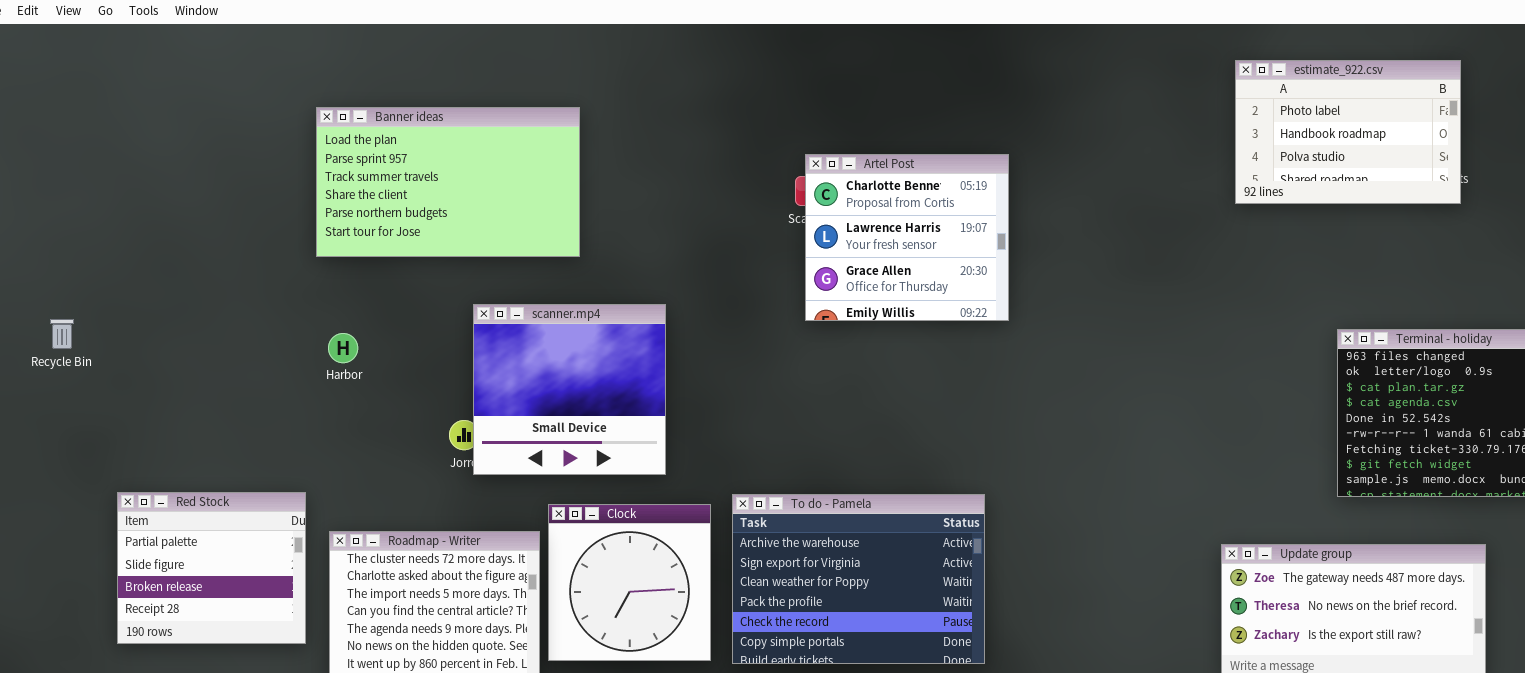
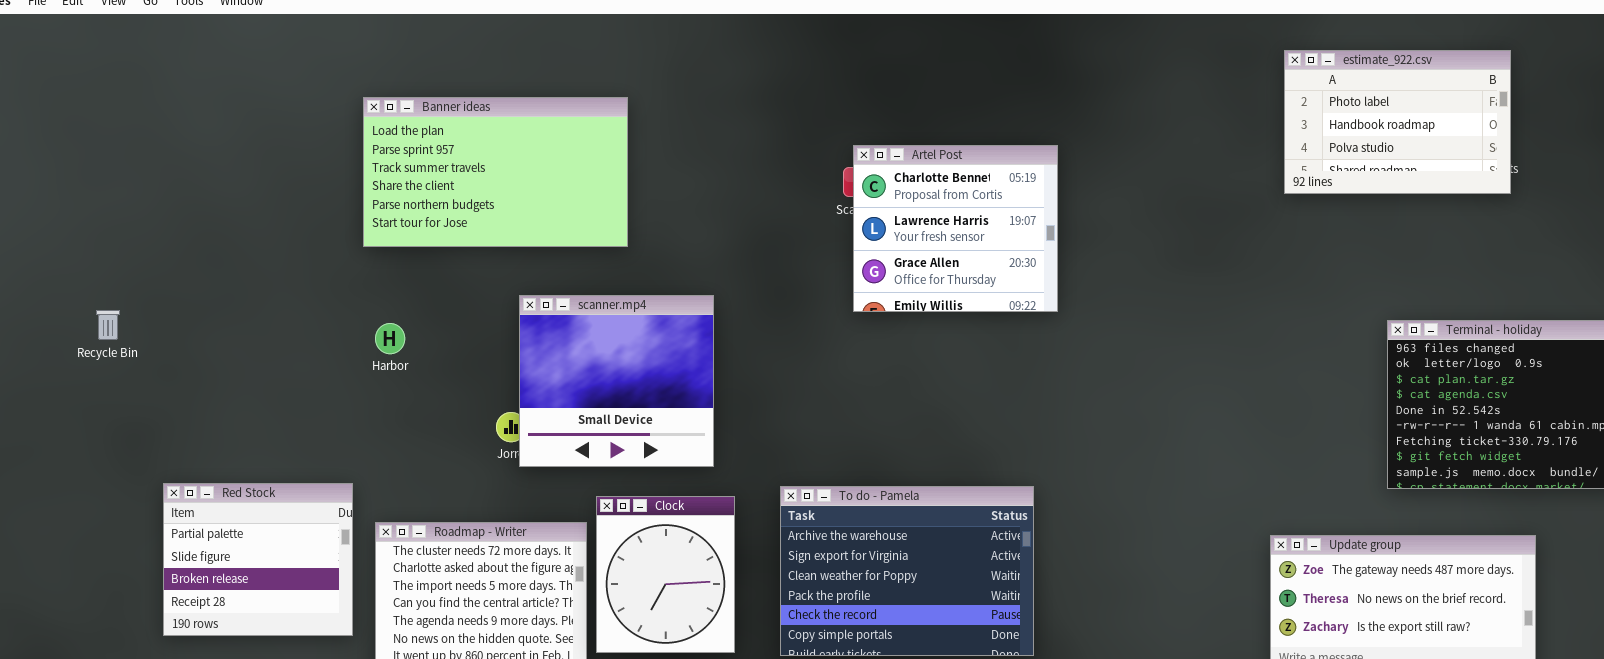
Clock: [548,504,711,661] -> [596,496,735,653], resized

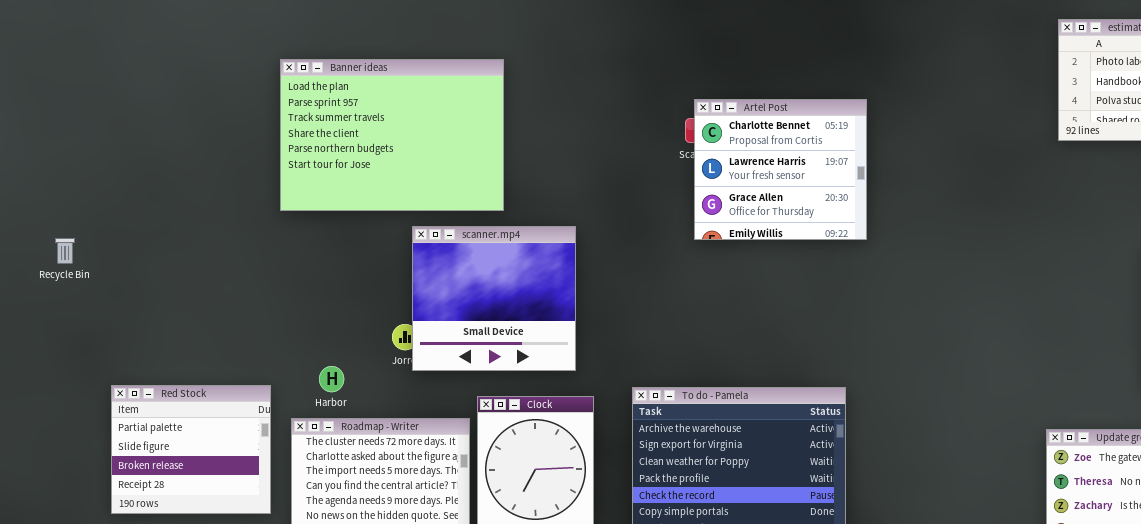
Banner ideas: [363,97,628,247] -> [280,59,504,211], resized
Harbor: [375,323,405,354] -> [319,366,344,392], moved

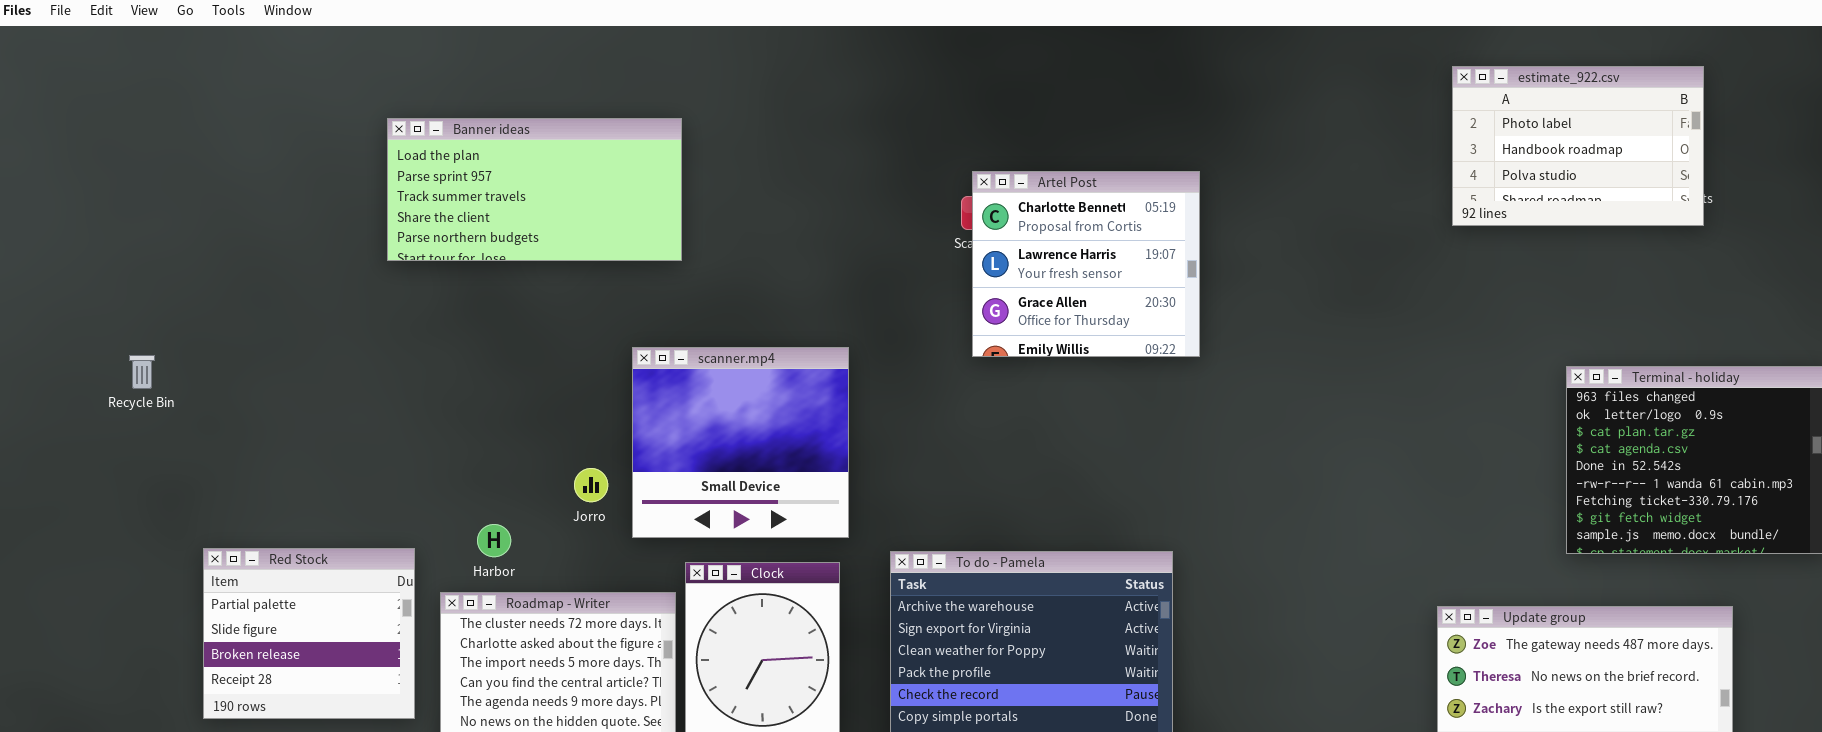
Banner ideas: [280,59,504,211] -> [387,118,682,261], moved, resized
scanner.mp4: [412,226,576,371] -> [632,347,849,538], moved

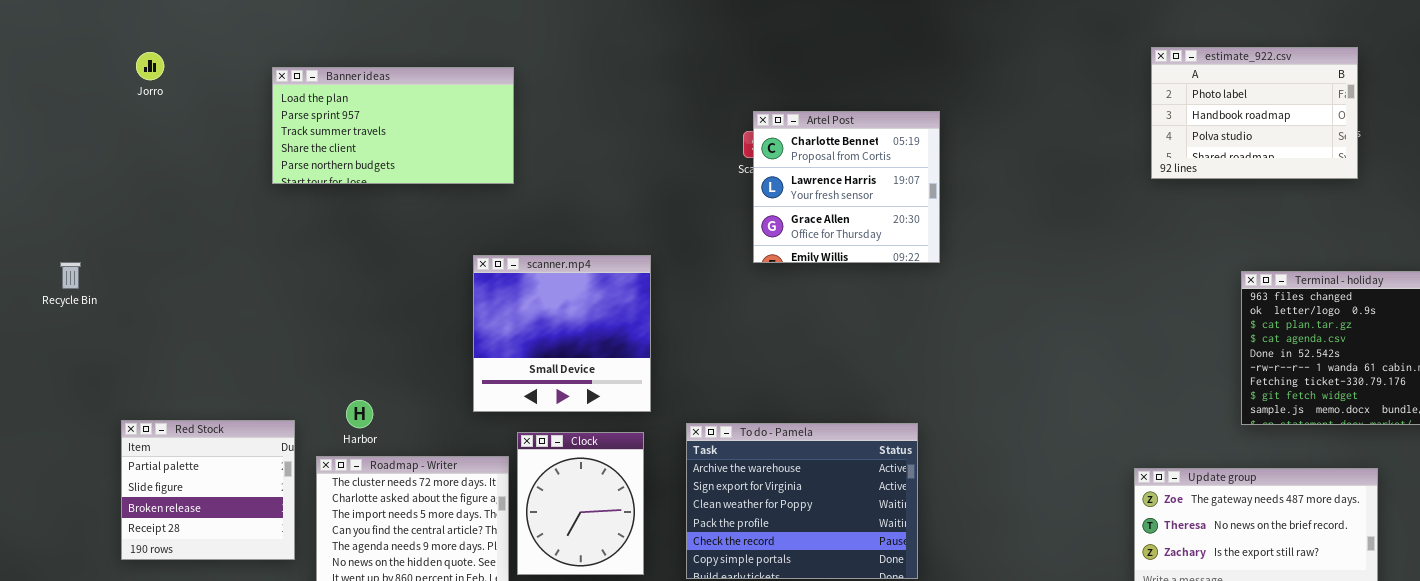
estimate_922.csv: [1452,66,1704,226] -> [1151,47,1358,179], moved
Jorro: [574,468,608,502] -> [136,52,164,80], moved

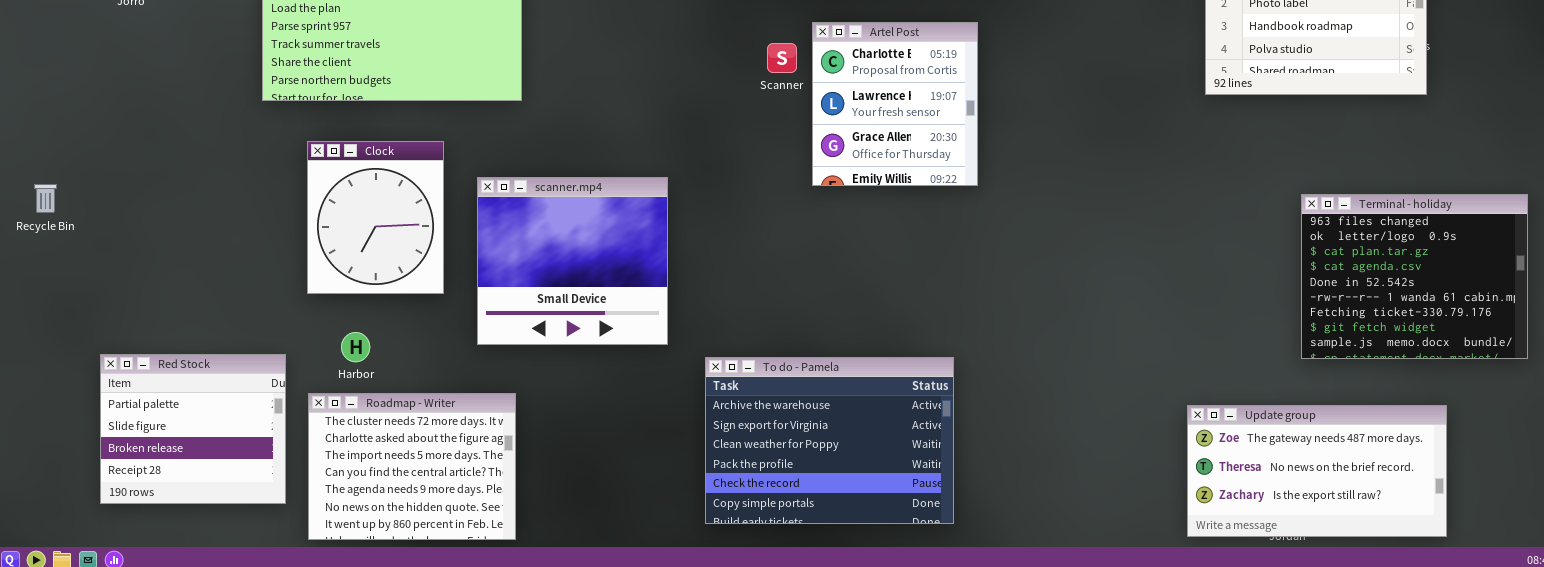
Artel Post: [753,111,940,263] -> [812,22,978,186], resized
Clock: [517,432,644,575] -> [307,141,444,294], moved

